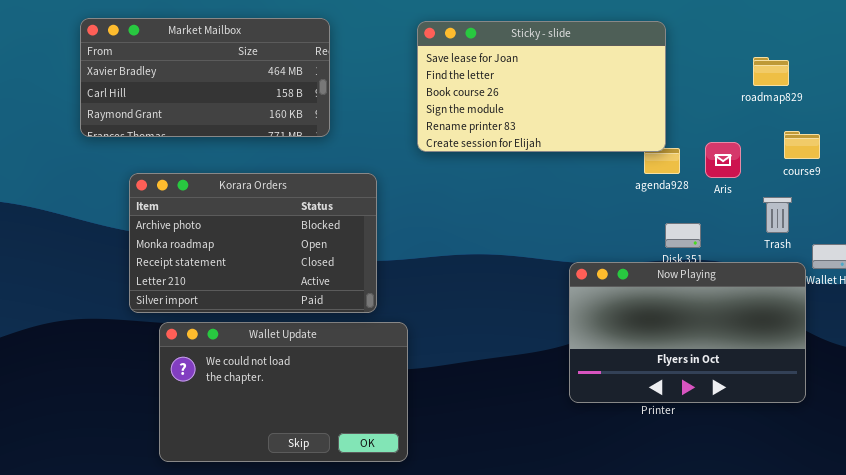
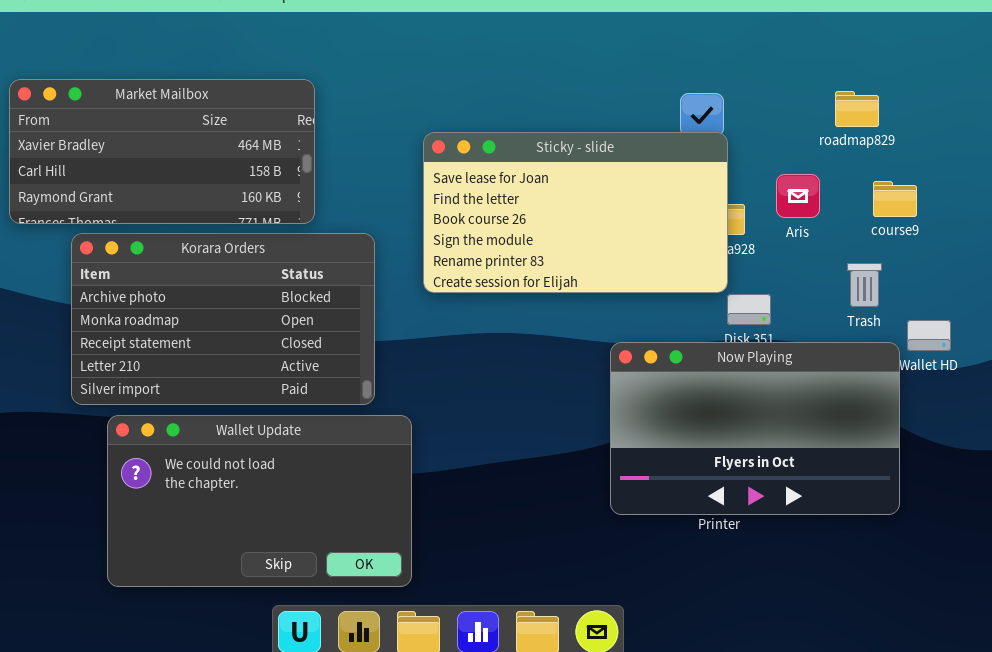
Market Mailbox: [80,18,330,137] -> [9,79,315,224], moved
Sticky - slide: [417,21,666,152] -> [423,132,728,293], moved
Aris: [705,142,741,178] -> [776,174,820,218], moved

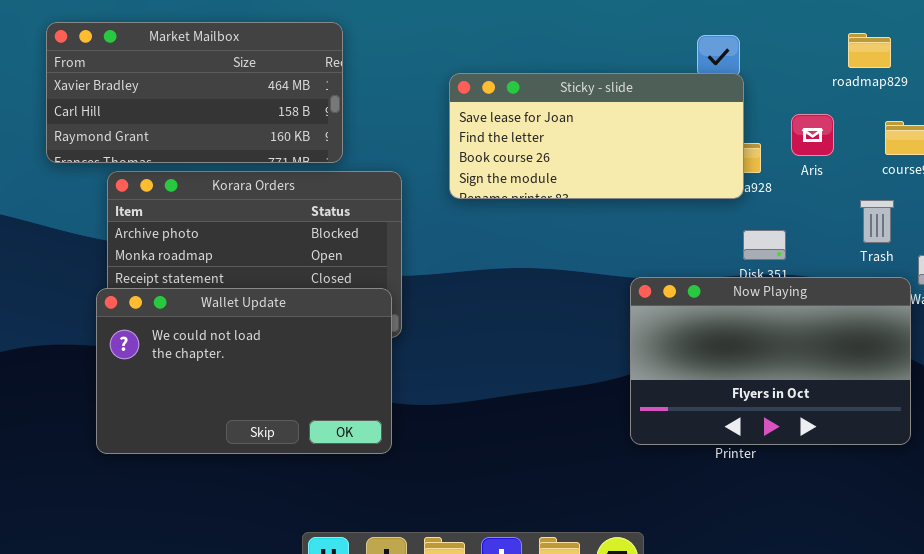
Sticky - slide: [423,132,728,293] -> [449,73,744,199], resized
Wallet Update: [107,415,412,587] -> [96,288,392,454], moved

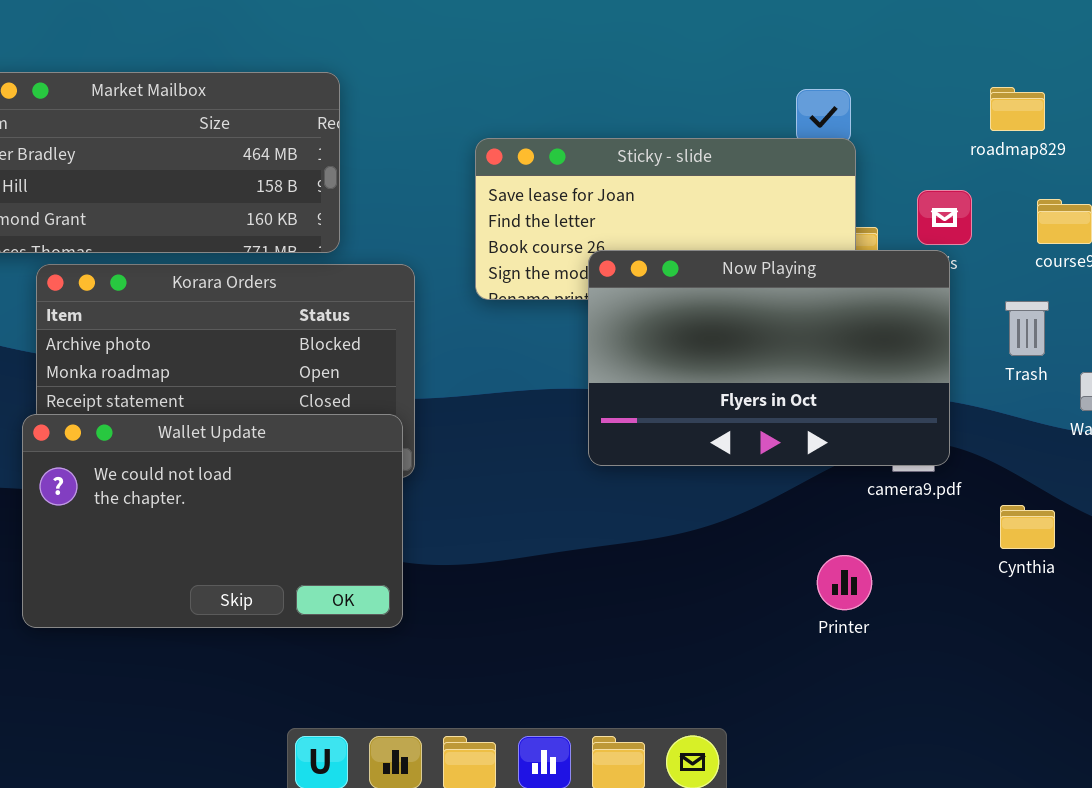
Now Playing: [630,277,911,445] -> [588,250,950,466], moved

